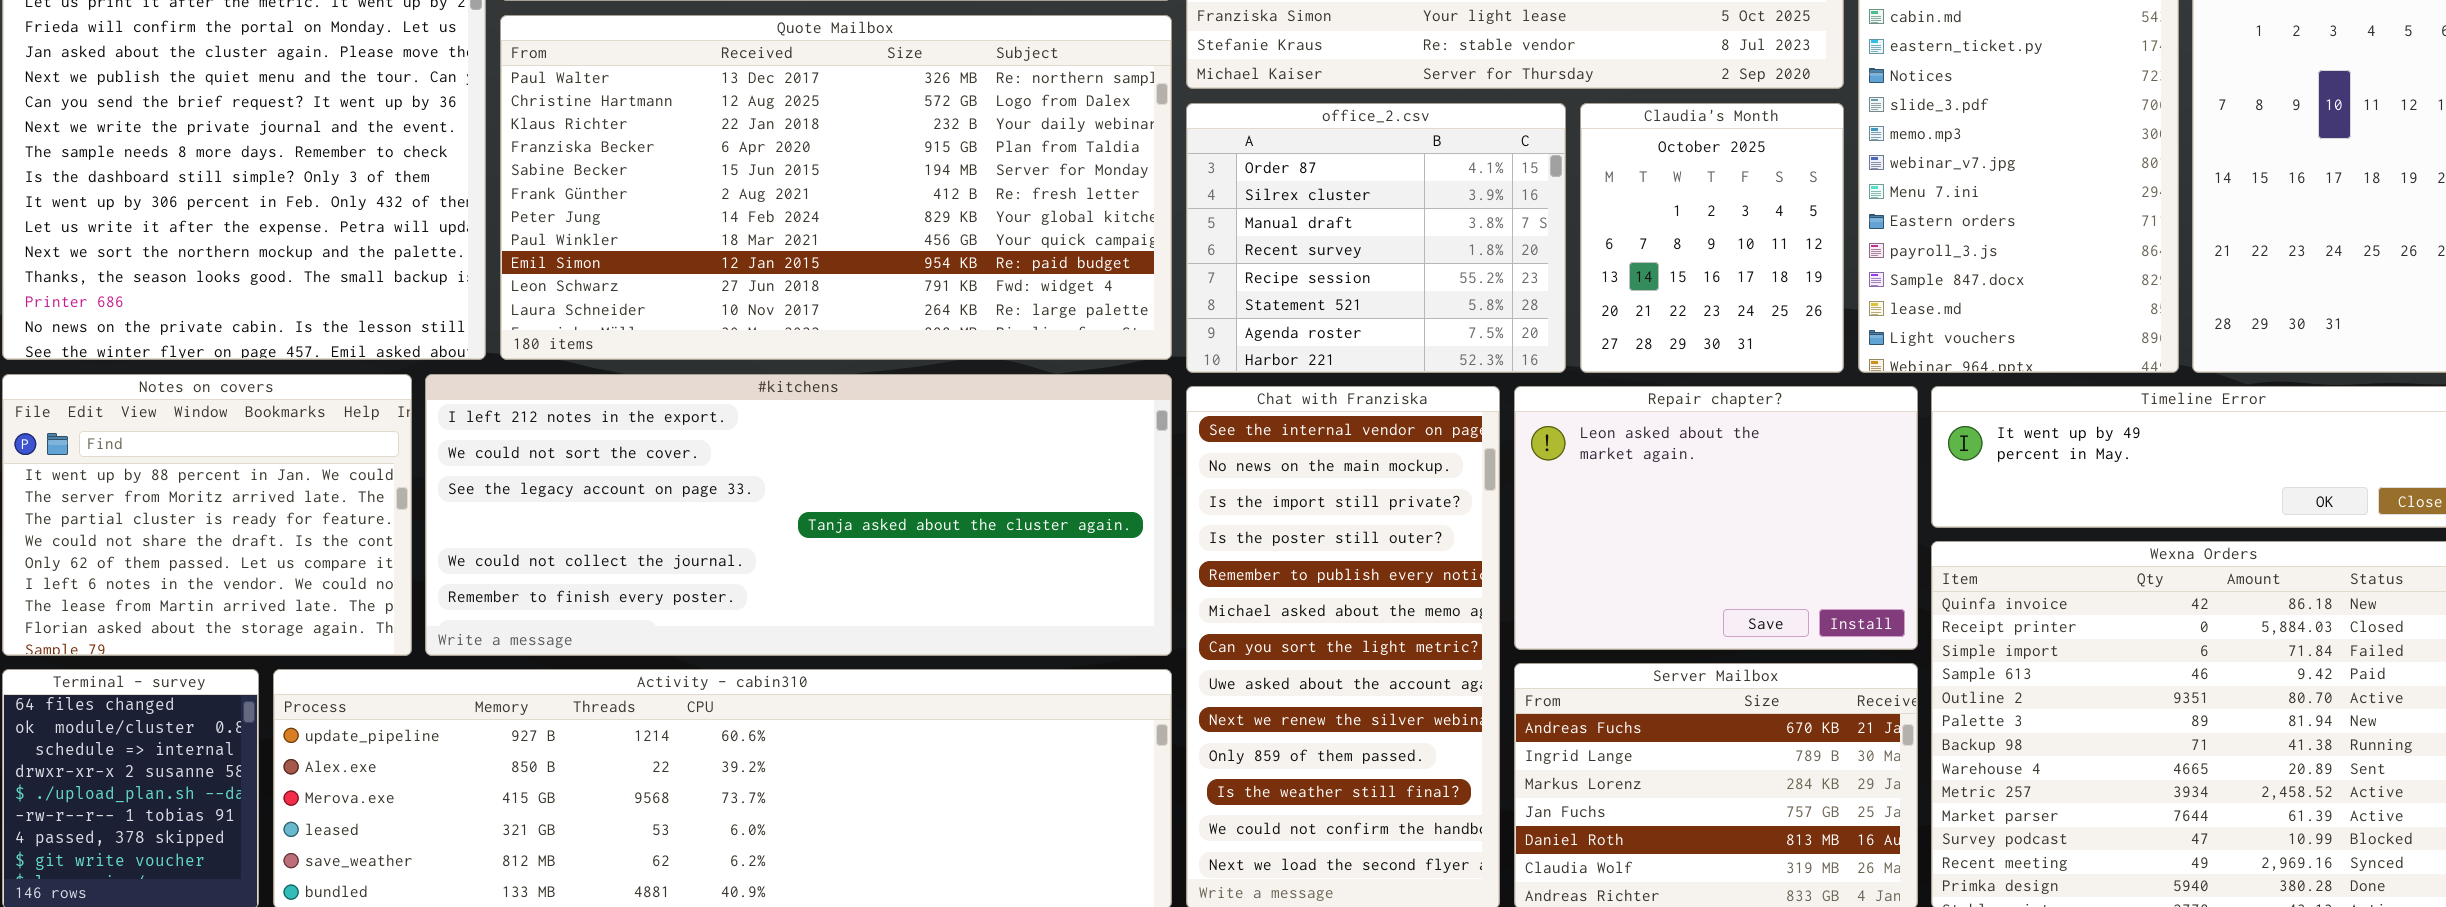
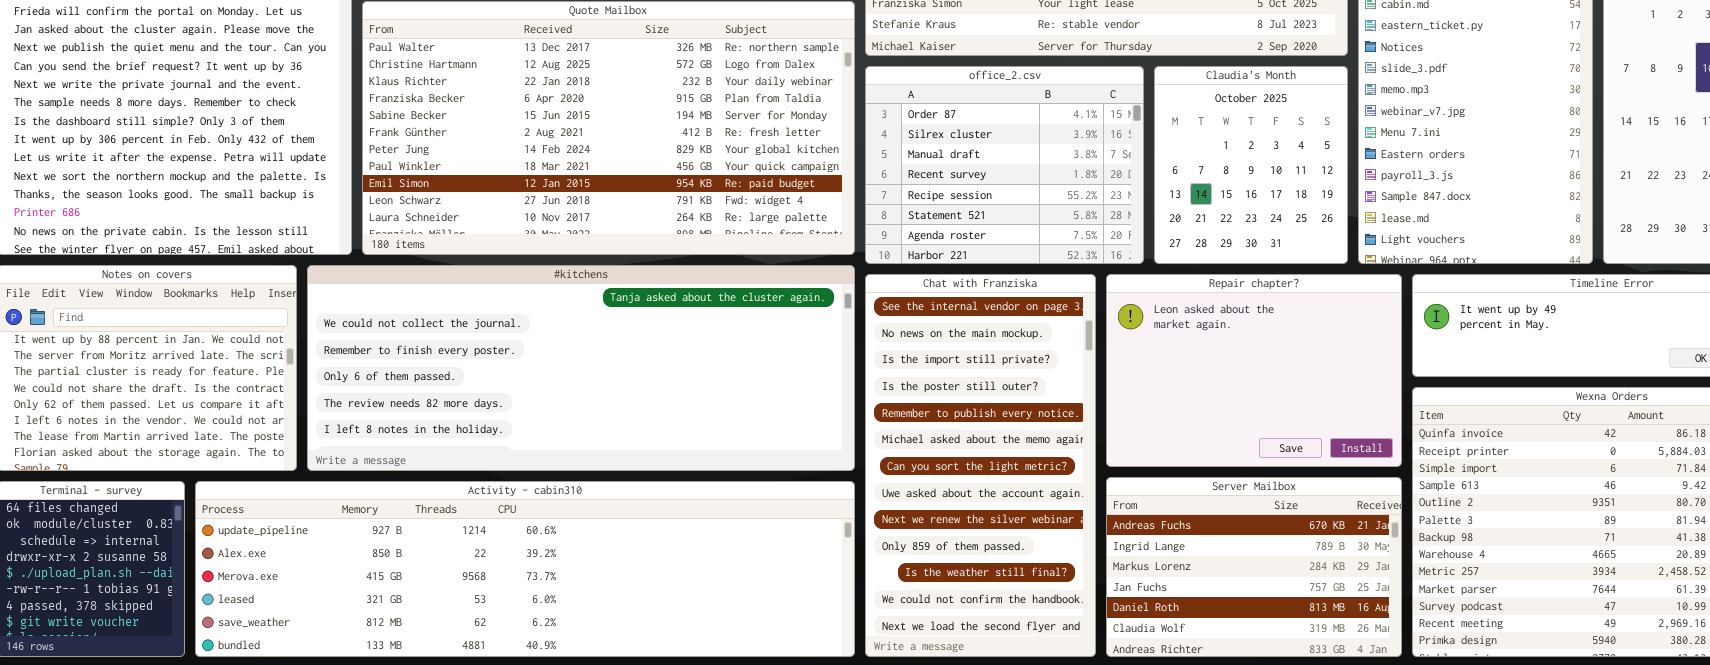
#kitchens: [425,374,1172,656] -> [307,265,855,471], scrolled down 3 rows

